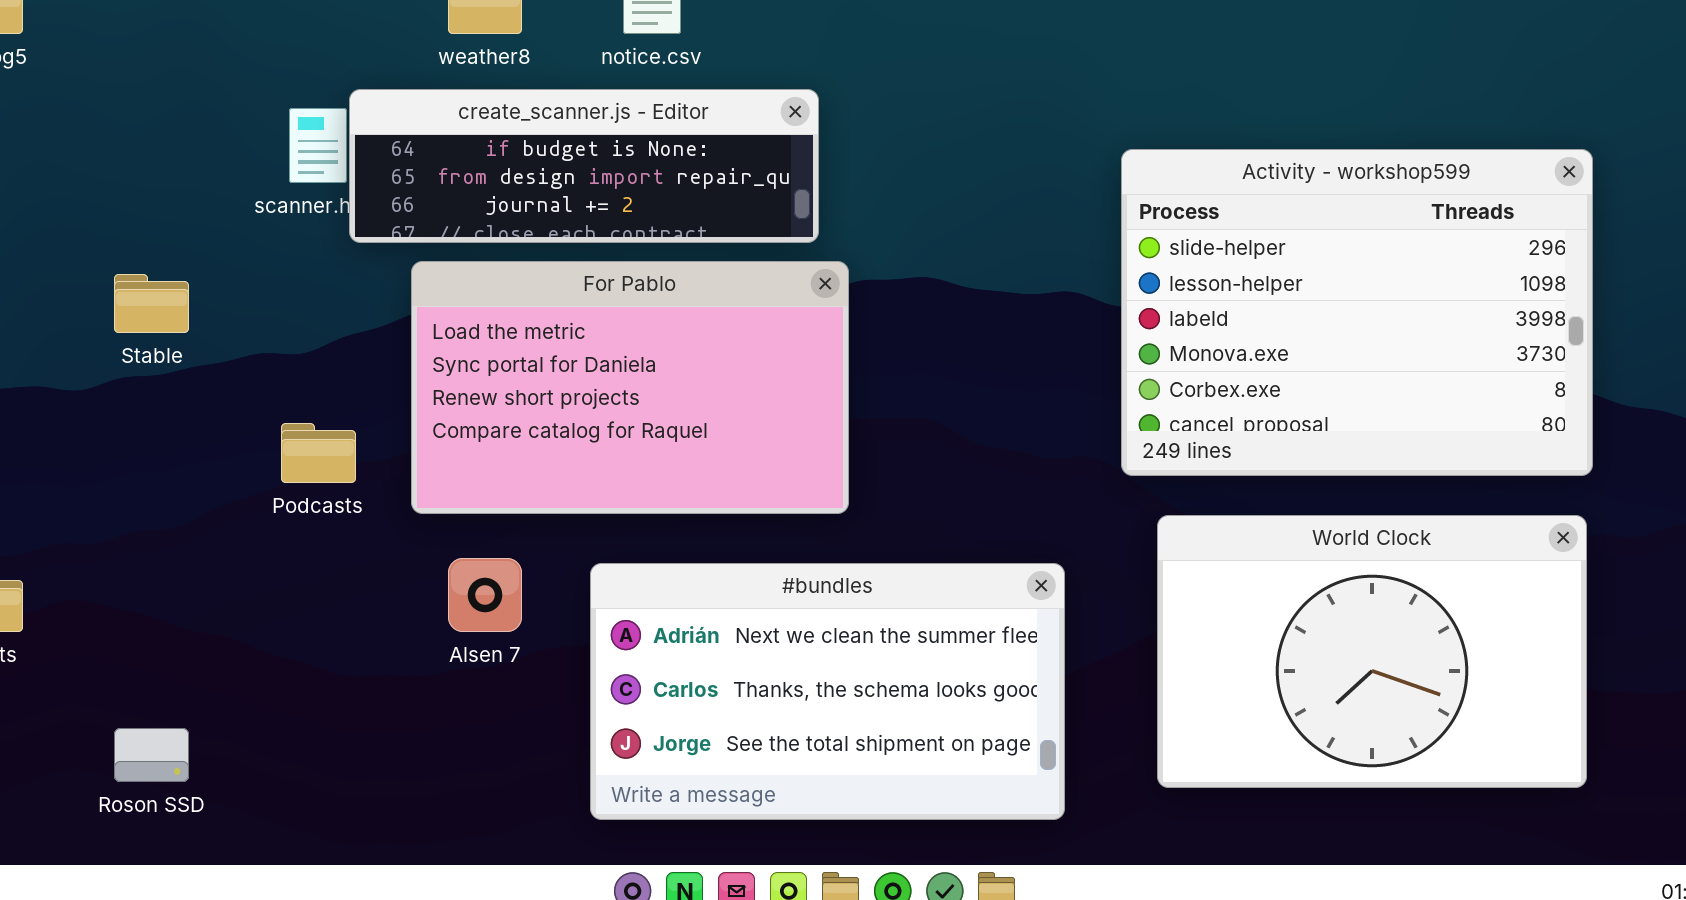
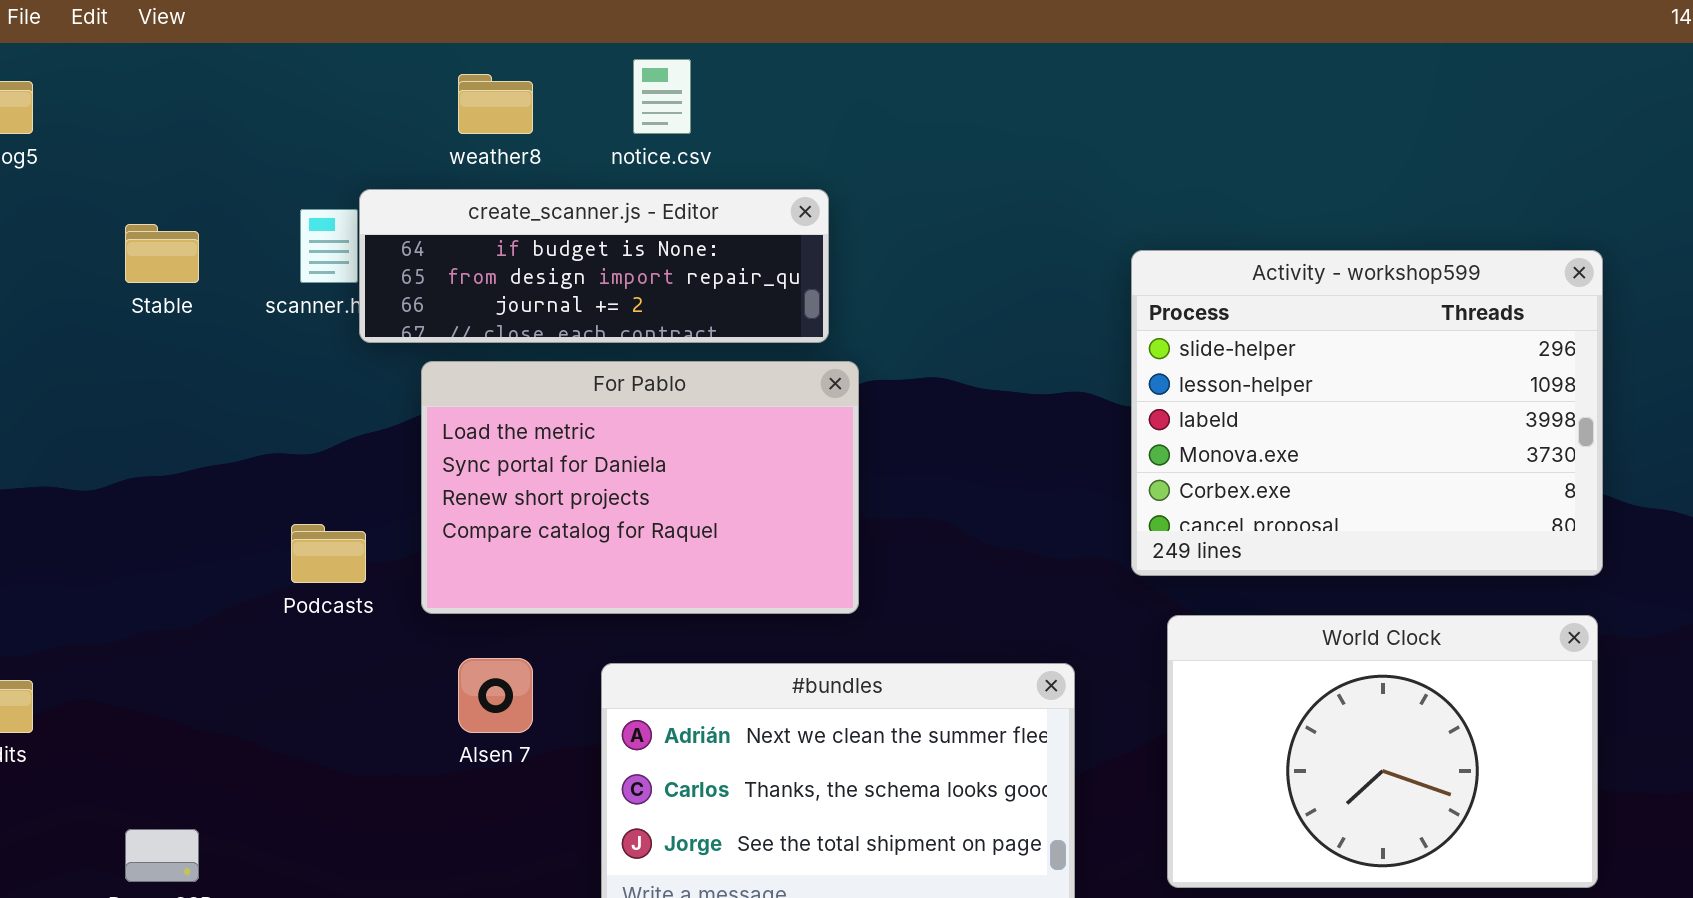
Stable: [114,274,189,333] -> [125,224,199,283], moved

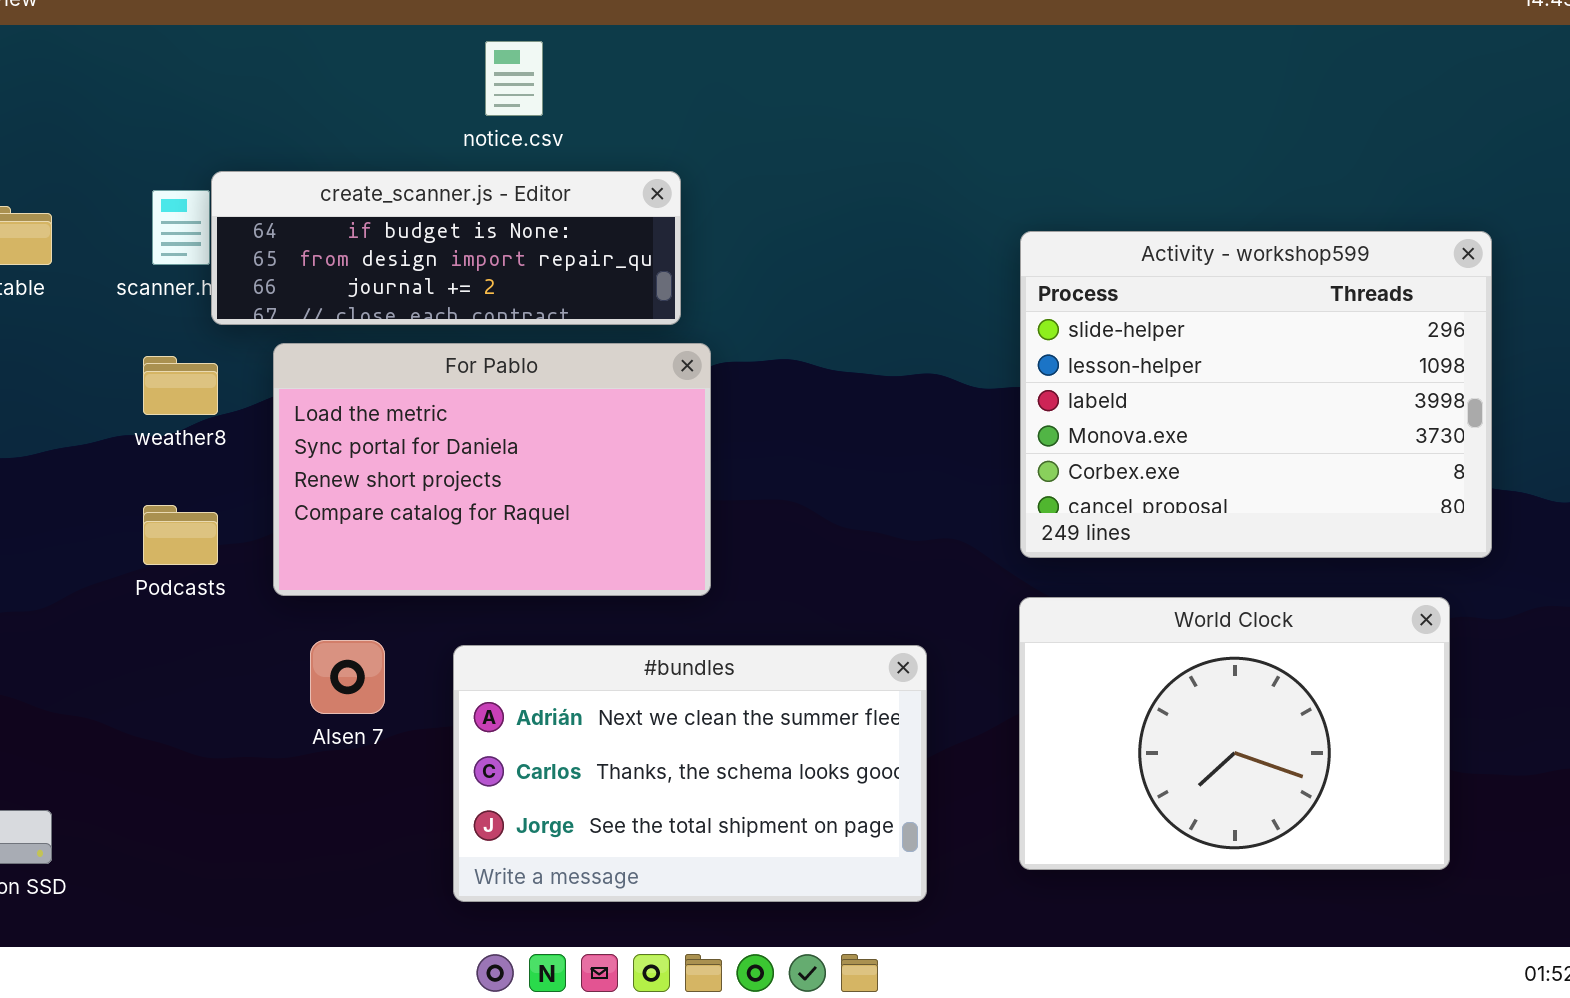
weather8: [458,74,533,134] -> [143,356,218,415], moved
Activity - workshop599: [1131,250,1603,576] -> [1020,231,1492,558], moved

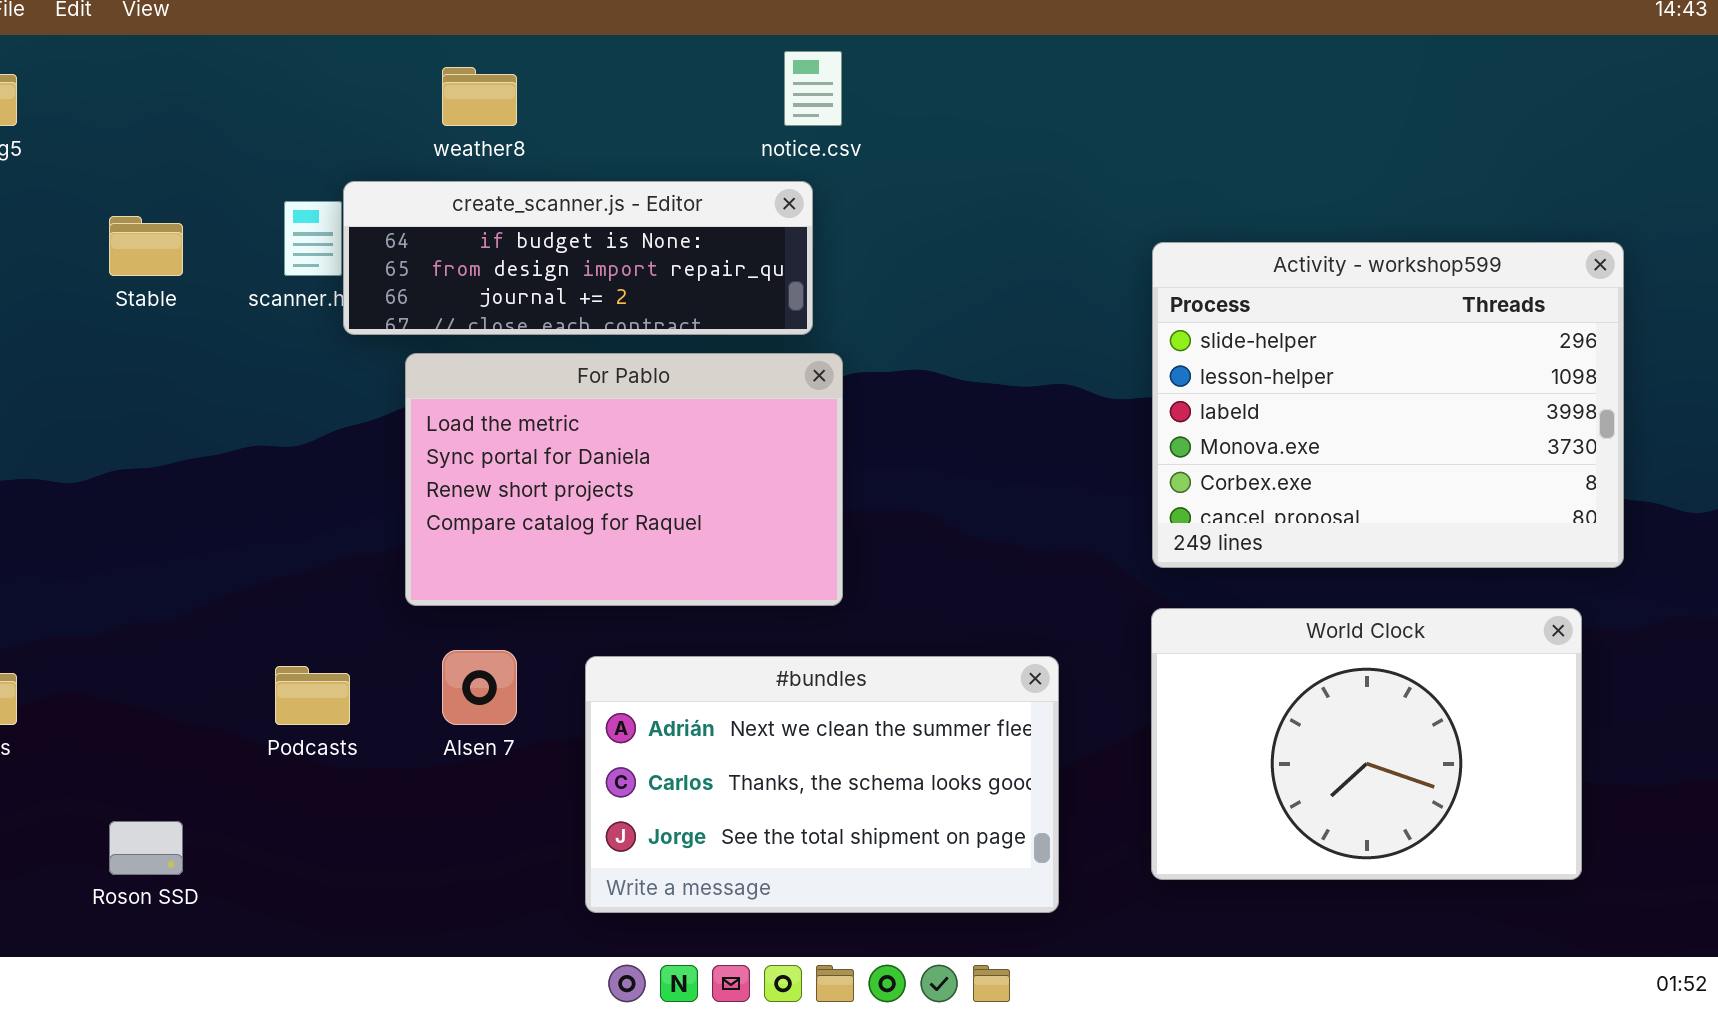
notice.csv: [485,41,543,116] -> [784,51,842,126], moved
weather8: [143,356,218,415] -> [442,67,517,126], moved
Podcasts: [143,505,218,565] -> [275,666,350,725], moved

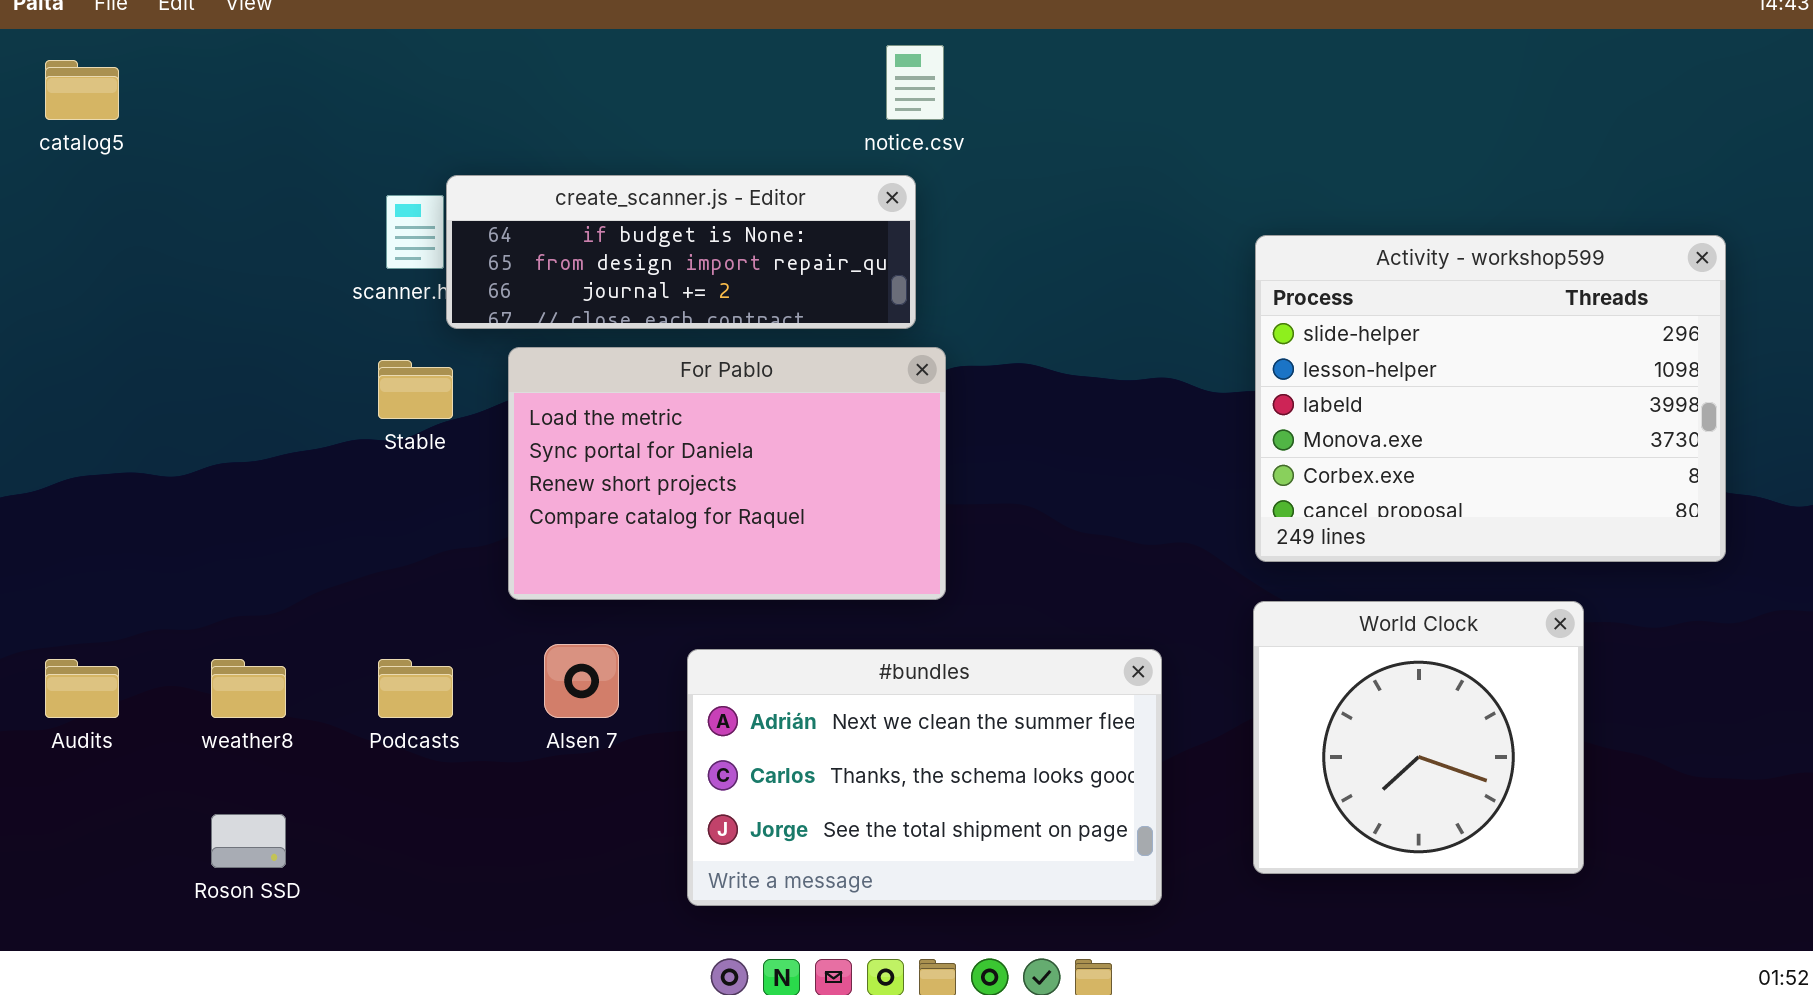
weather8: [442,67,517,126] -> [211,659,286,718], moved
Stable: [109,216,183,276] -> [378,360,453,419], moved
World Clock: [1151,608,1582,880] -> [1253,601,1584,874], resized

